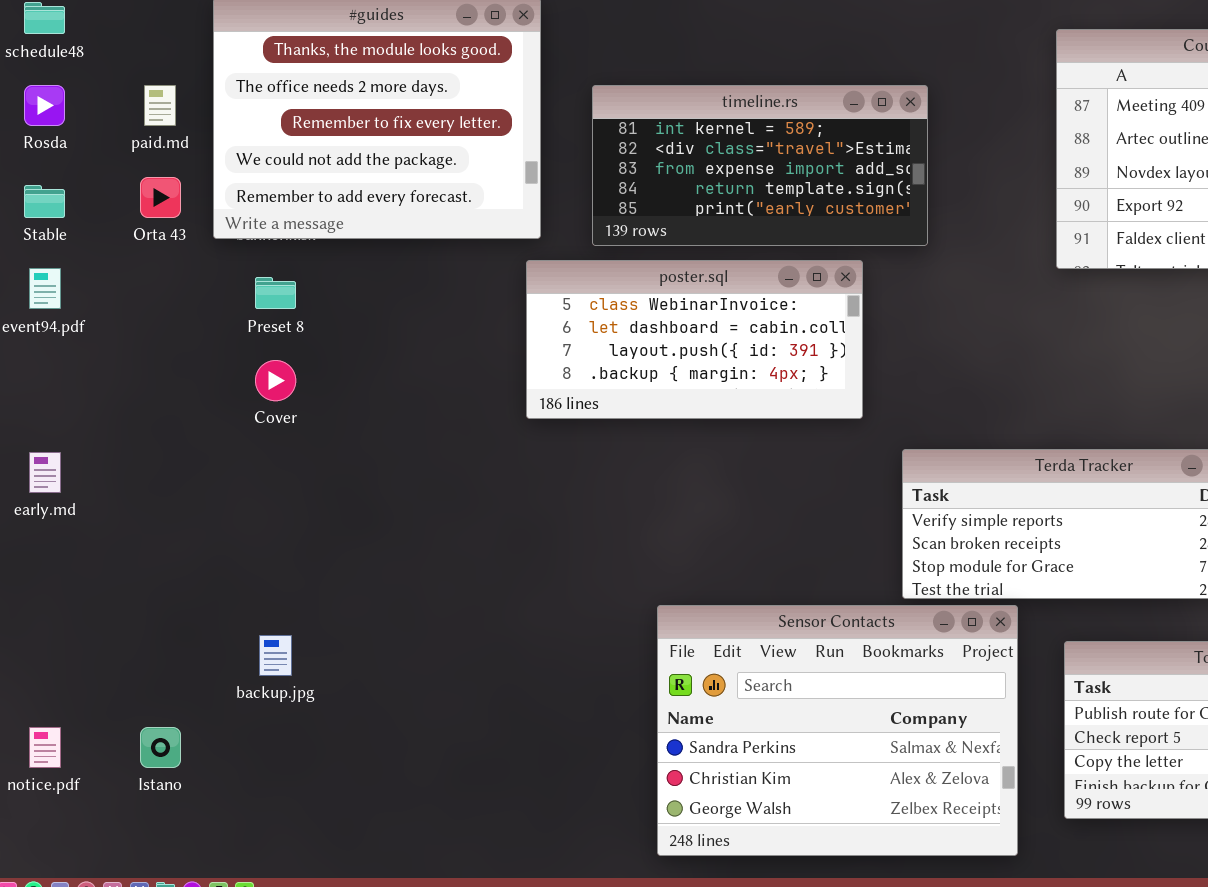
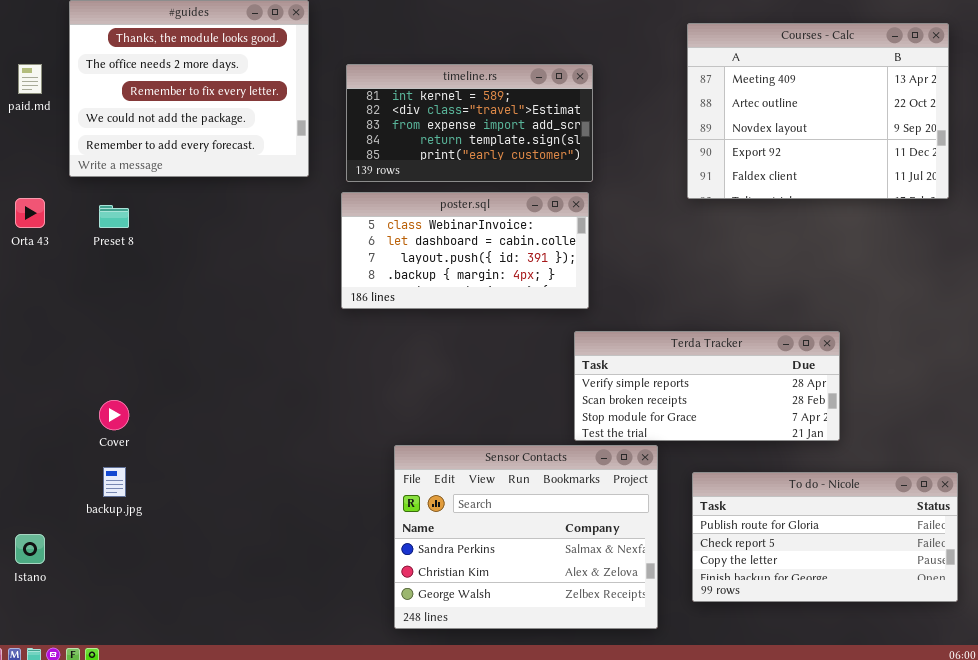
Orta 43: [140,177,181,218] -> [15,198,45,228], moved
poster.sql: [526,260,863,419] -> [341,192,589,309], moved
Cover: [255,360,296,401] -> [99,400,129,430], moved

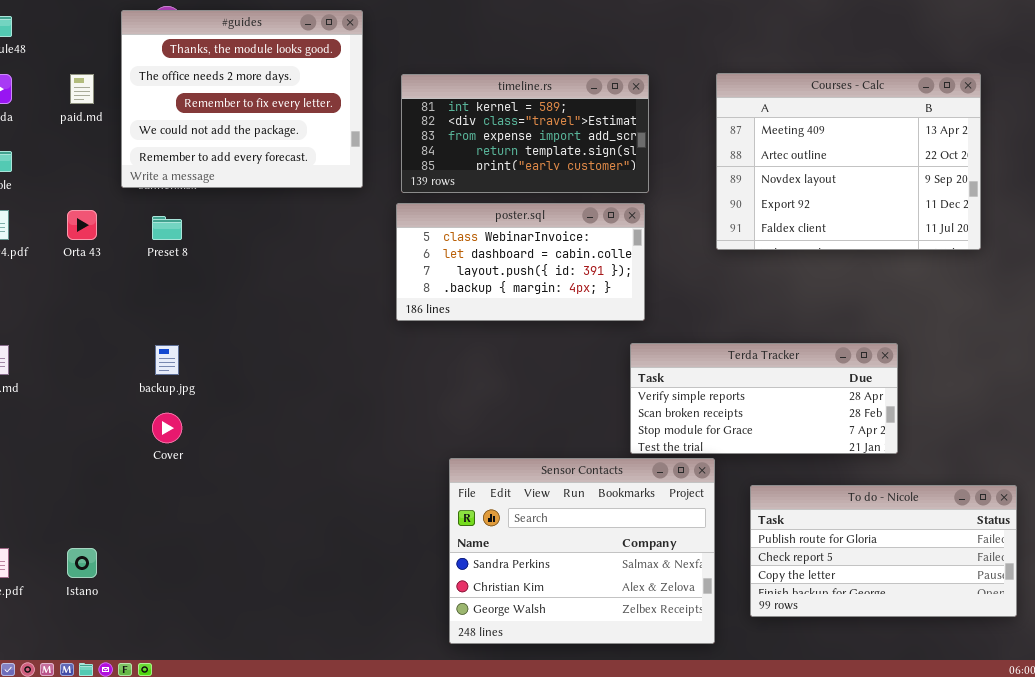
Courses - Calc: [687,23,949,199] -> [716,73,981,250], moved
backup.jpg: [103,467,126,497] -> [155,345,179,375], moved

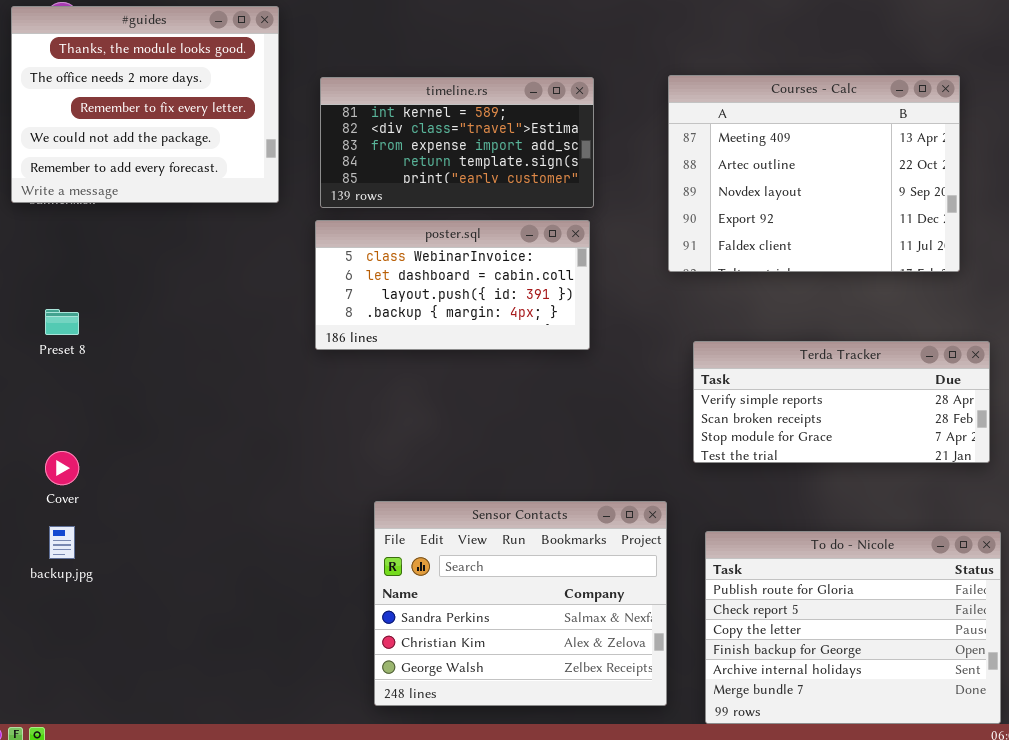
Preset 8: [152,216,182,240] -> [45,309,79,335], moved
Terda Tracker: [630,343,898,454] -> [693,341,990,463], moved
backup.jpg: [155,345,179,375] -> [49,526,75,559], moved
To do - Nicole: [750,485,1017,617] -> [705,531,1001,724], resized

